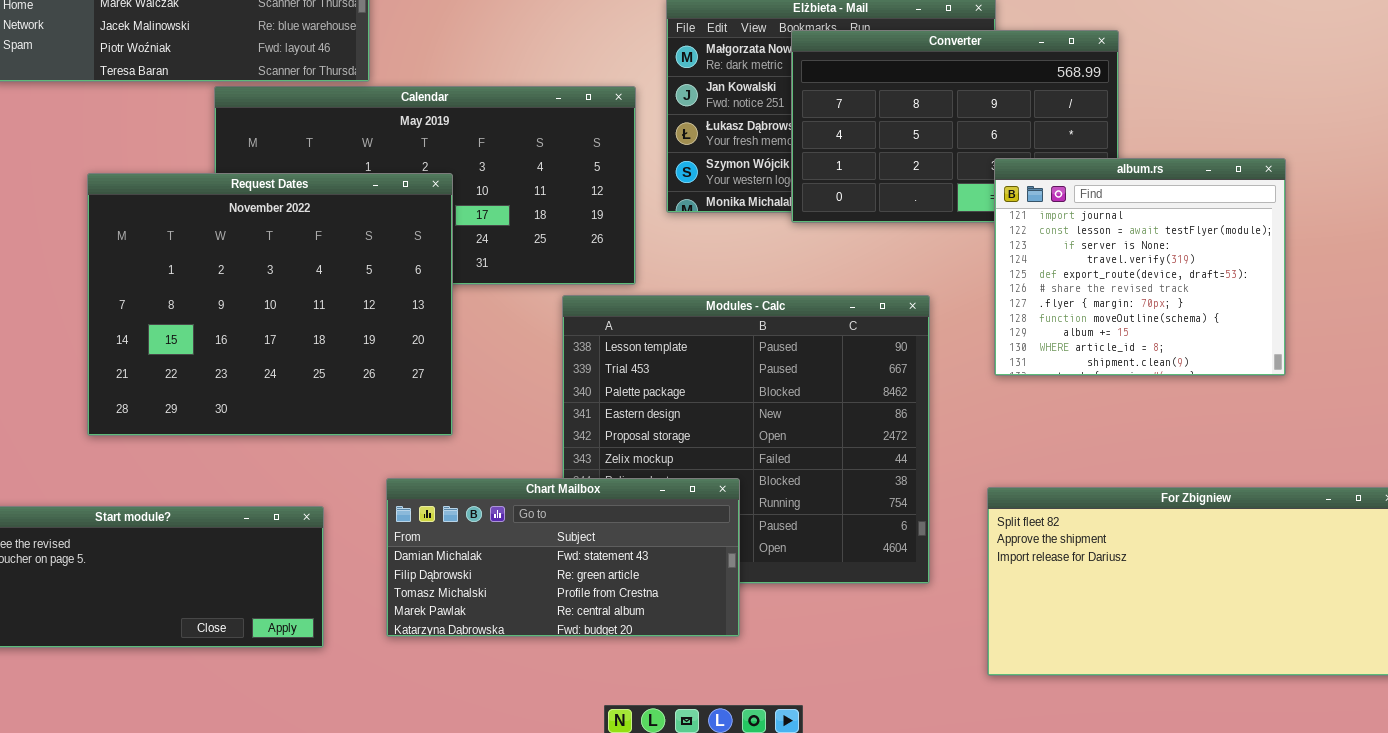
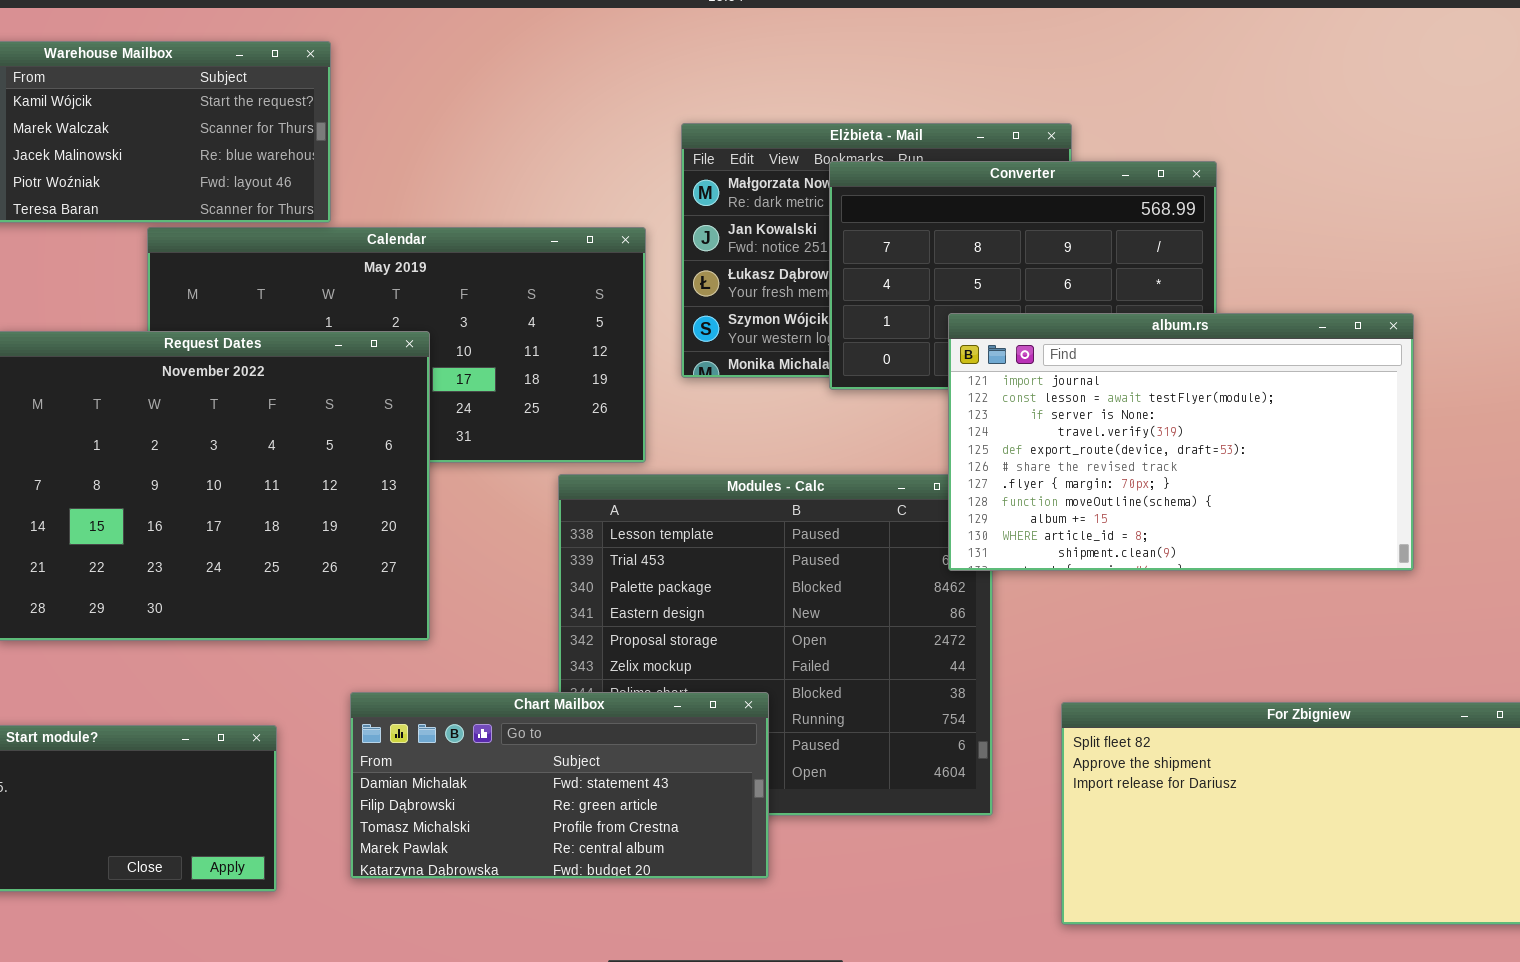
album.rs: [994,158,1286,376] -> [948,313,1414,571], resized

